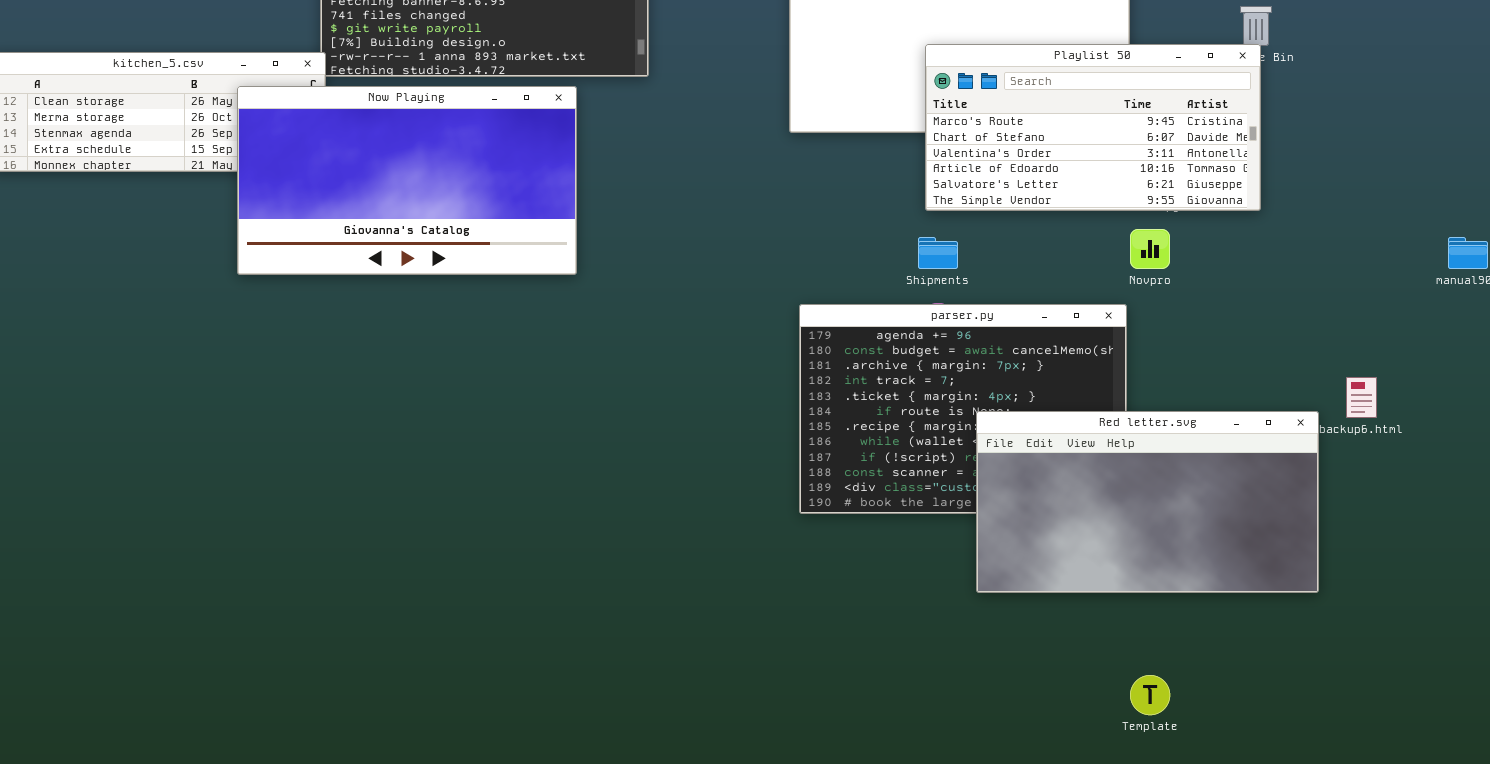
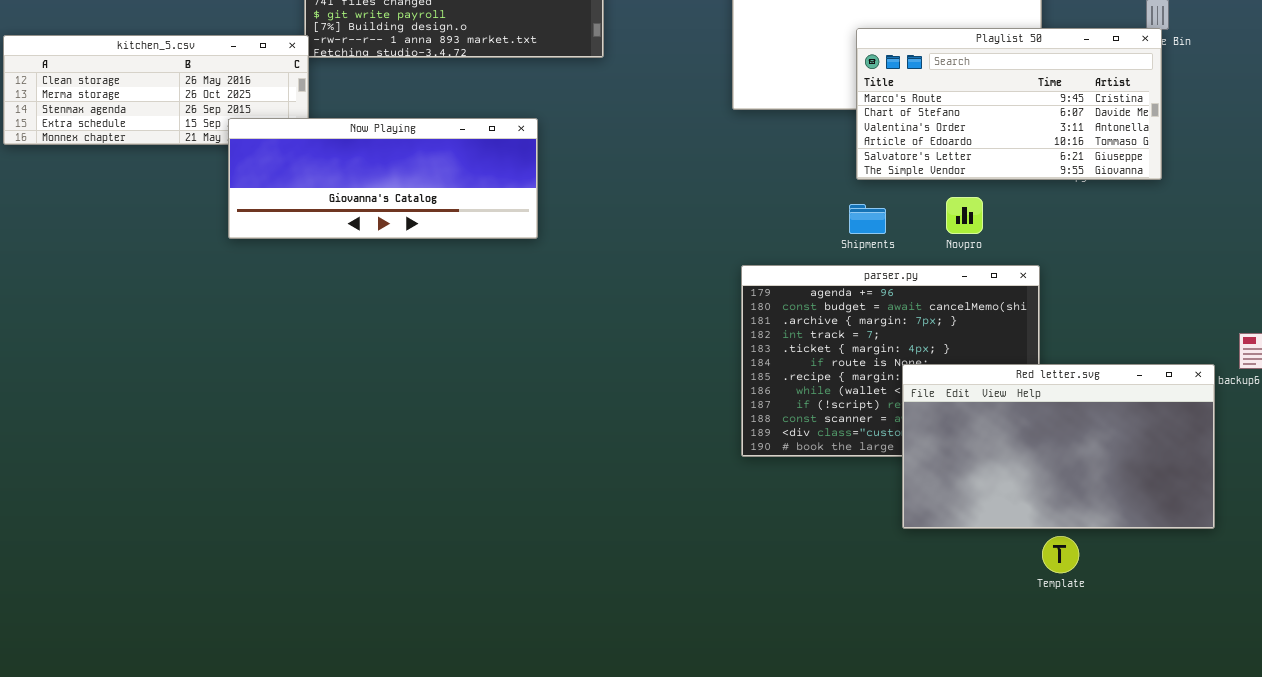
Now Playing: [237,86,577,275] -> [228,118,538,239], resized
Novpro: [1130,229,1170,269] -> [946,197,983,234], moved
Template: [1130,675,1170,715] -> [1042,536,1079,573], moved

